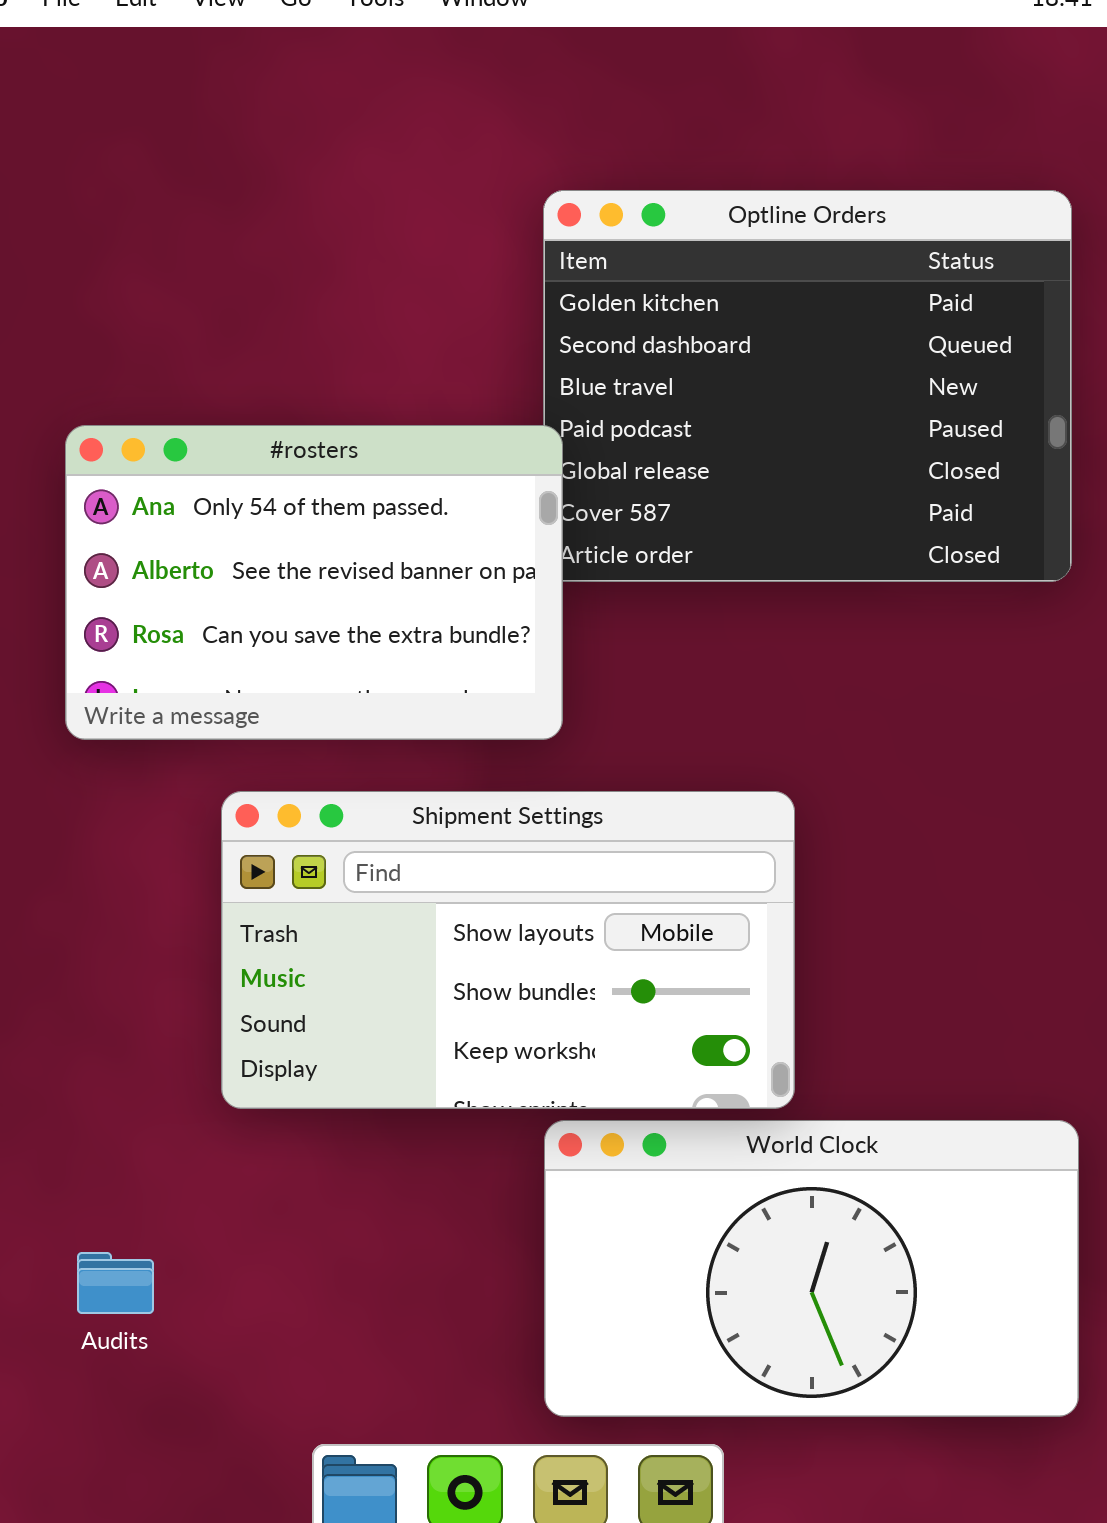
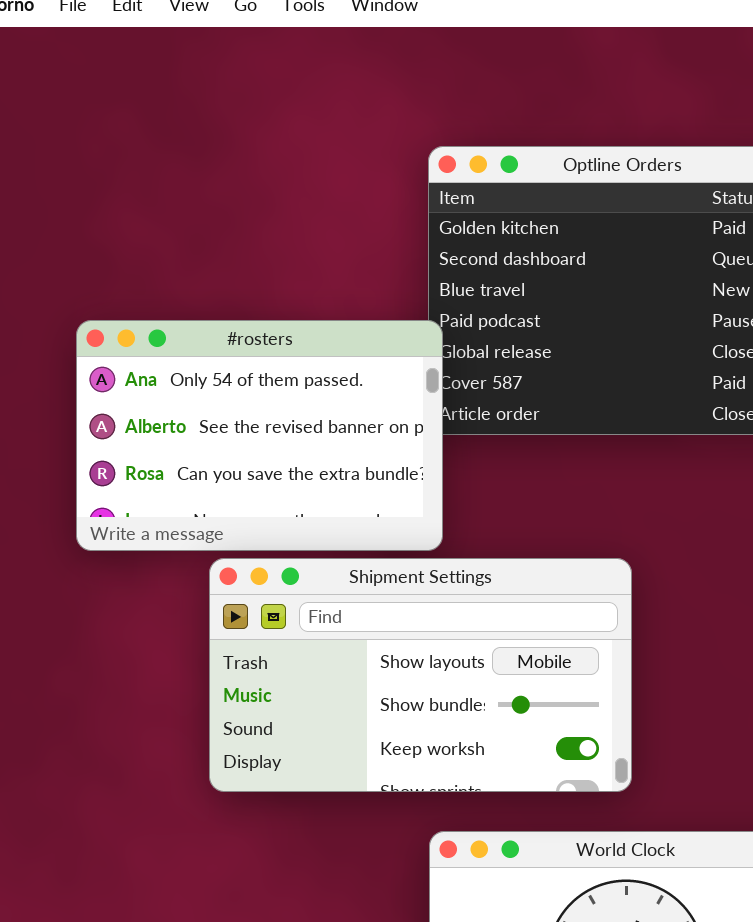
Shipment Settings: [221,791,795,1109] -> [209,558,632,792], moved

